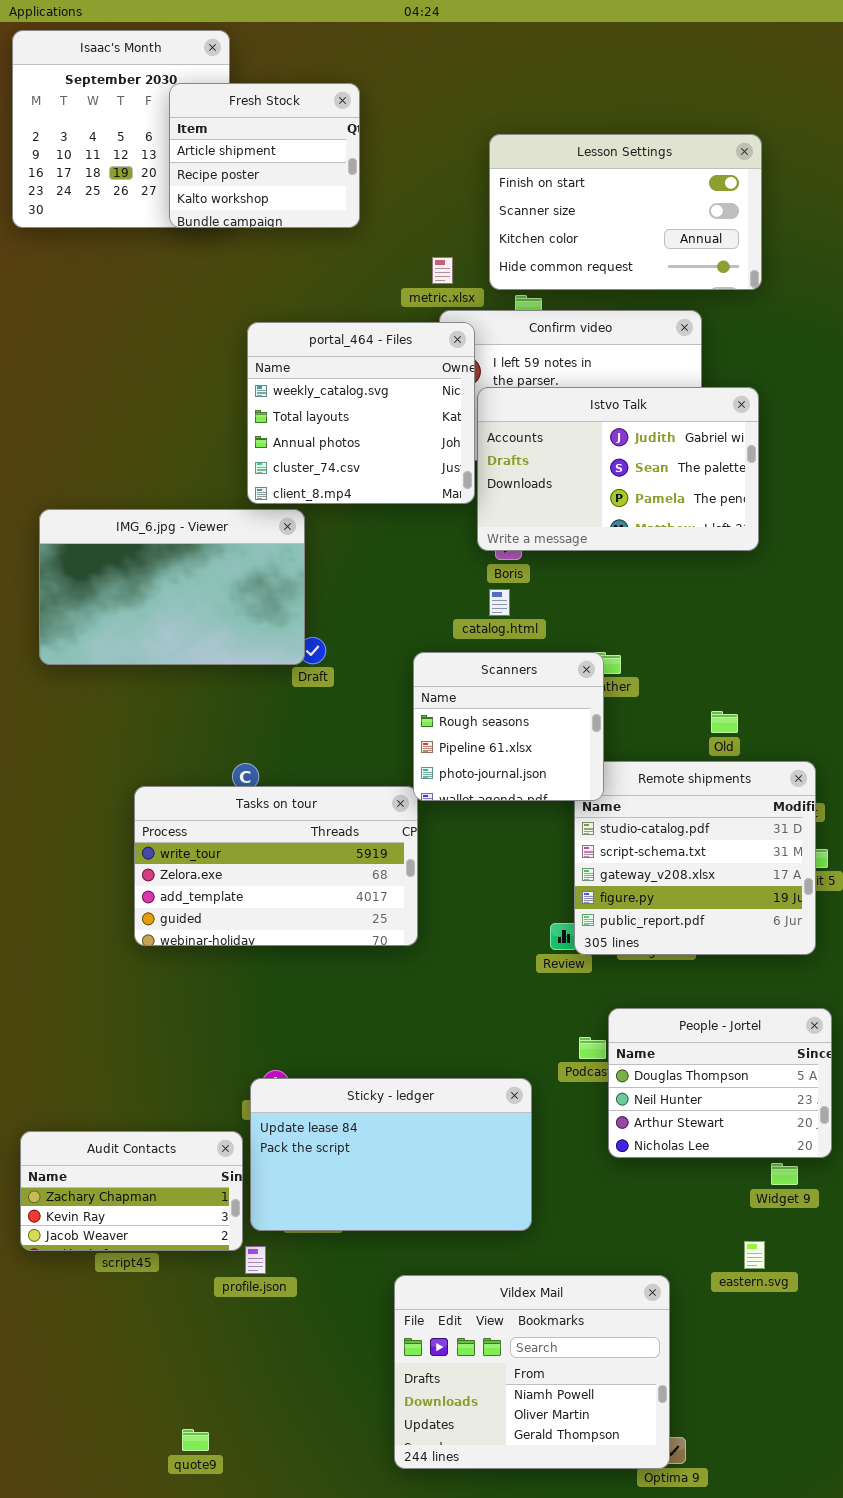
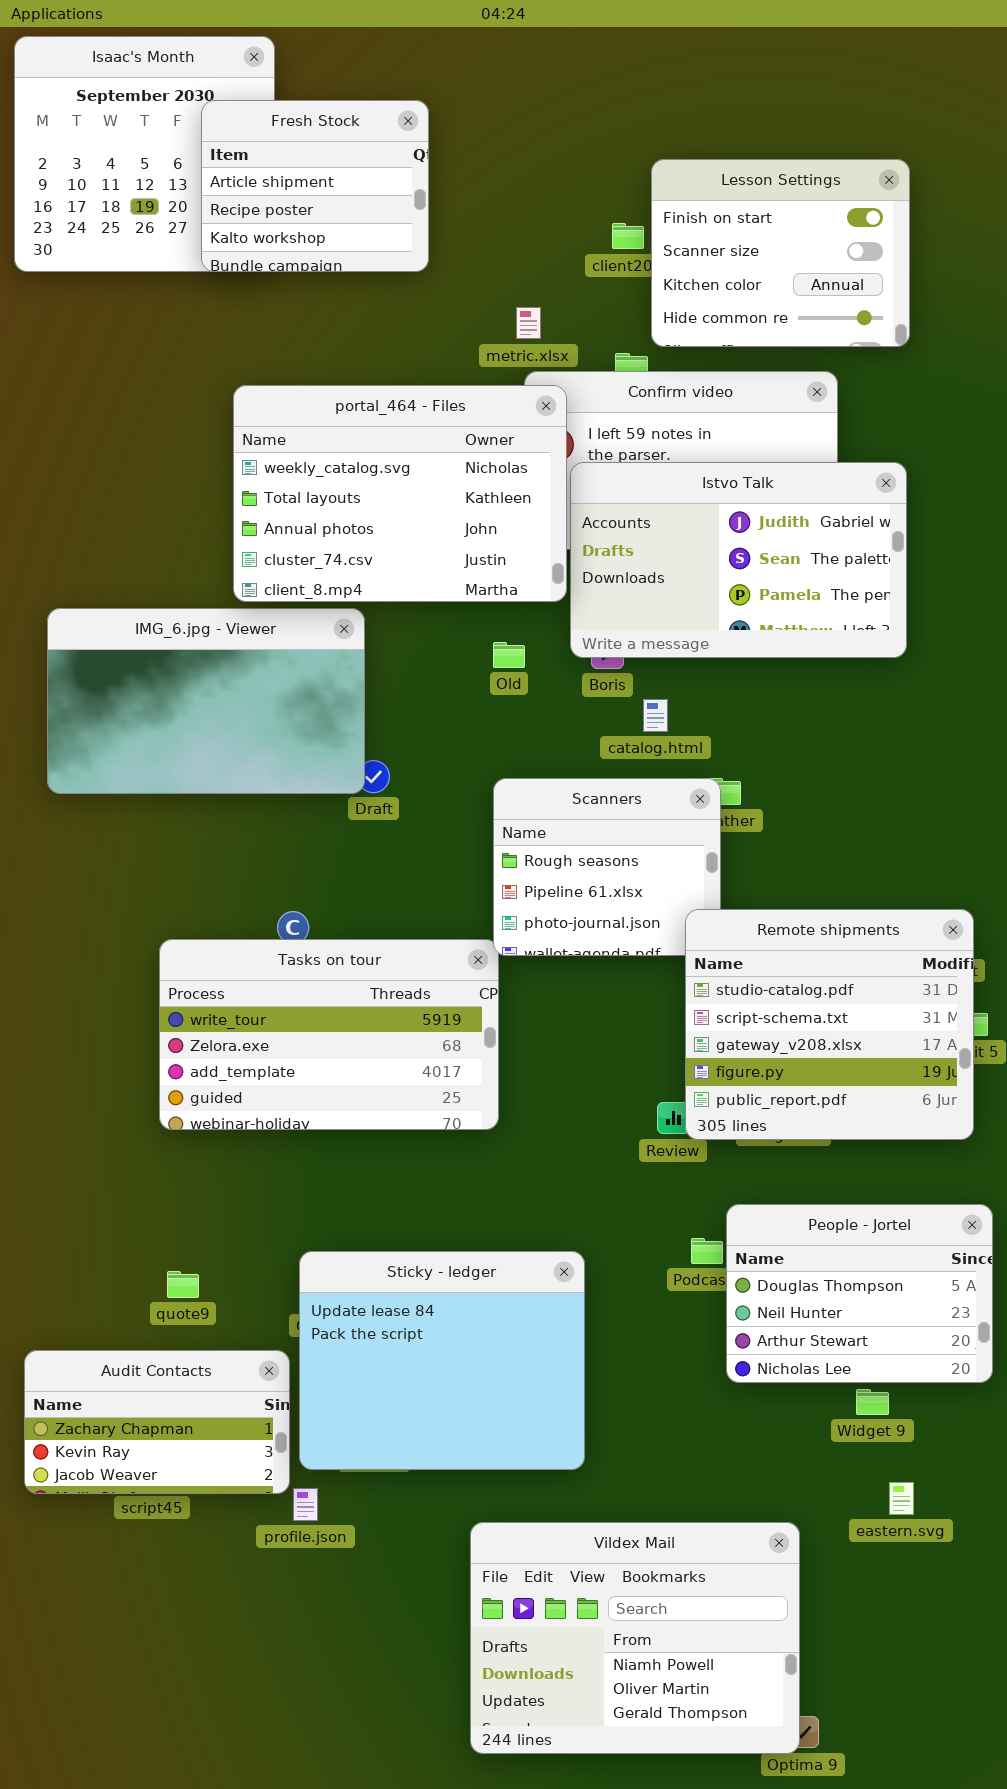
Lesson Settings: [489,134,762,290] -> [651,159,910,347], resized
portal_464 - Files: [247,322,475,504] -> [233,385,567,602], resized
catalog.html: [489,589,510,616] -> [643,699,668,732], moved
Old: [711,711,738,733] -> [493,642,525,668], moved
Remote shipments: [574,761,816,955] -> [685,909,974,1140], raised
Sticky - ledger: [250,1078,532,1231] -> [299,1251,585,1470], resized
Widget 9: [771,1163,798,1185] -> [856,1389,889,1415], moved
quote9: [182,1429,209,1451] -> [167,1271,199,1298], moved

